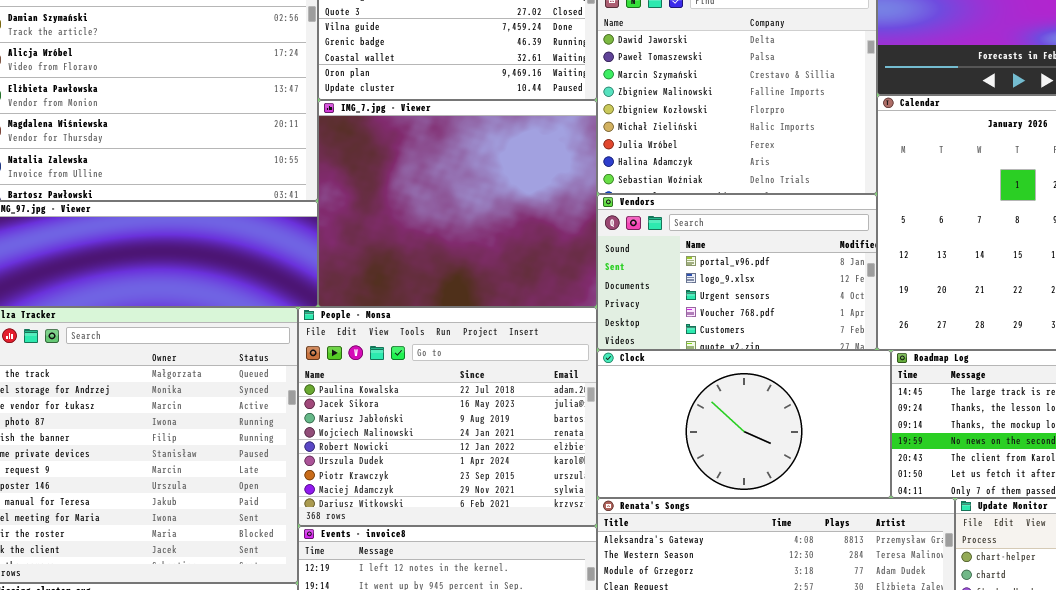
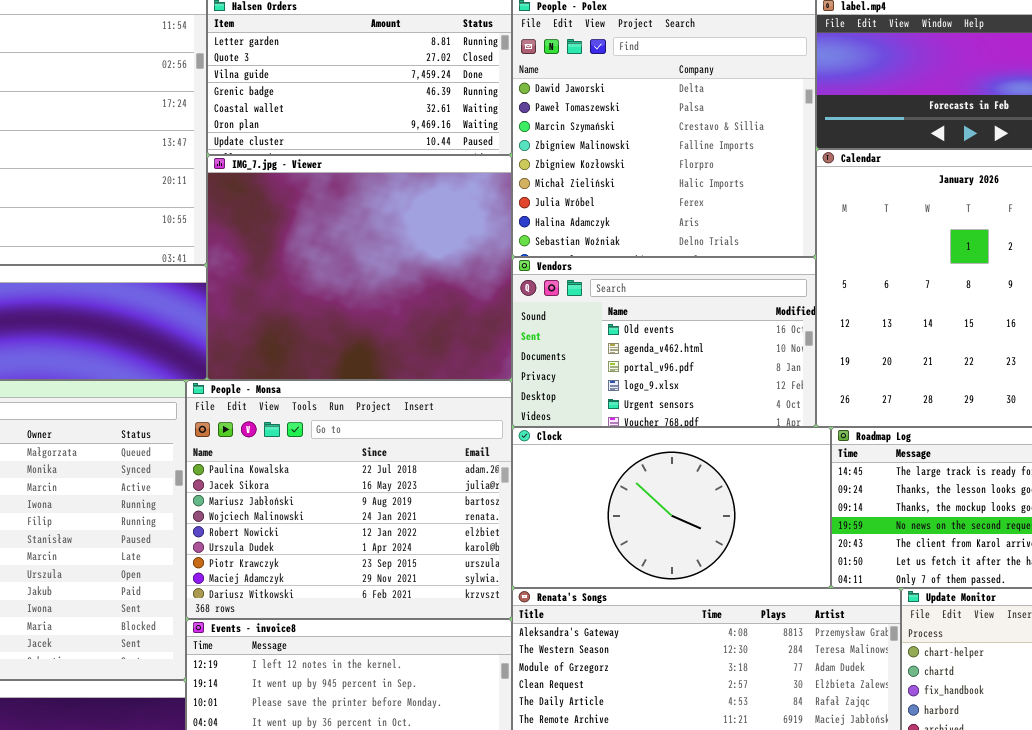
Vendors: [597,194,877,350] -> [512,257,816,427], scrolled up 2 rows

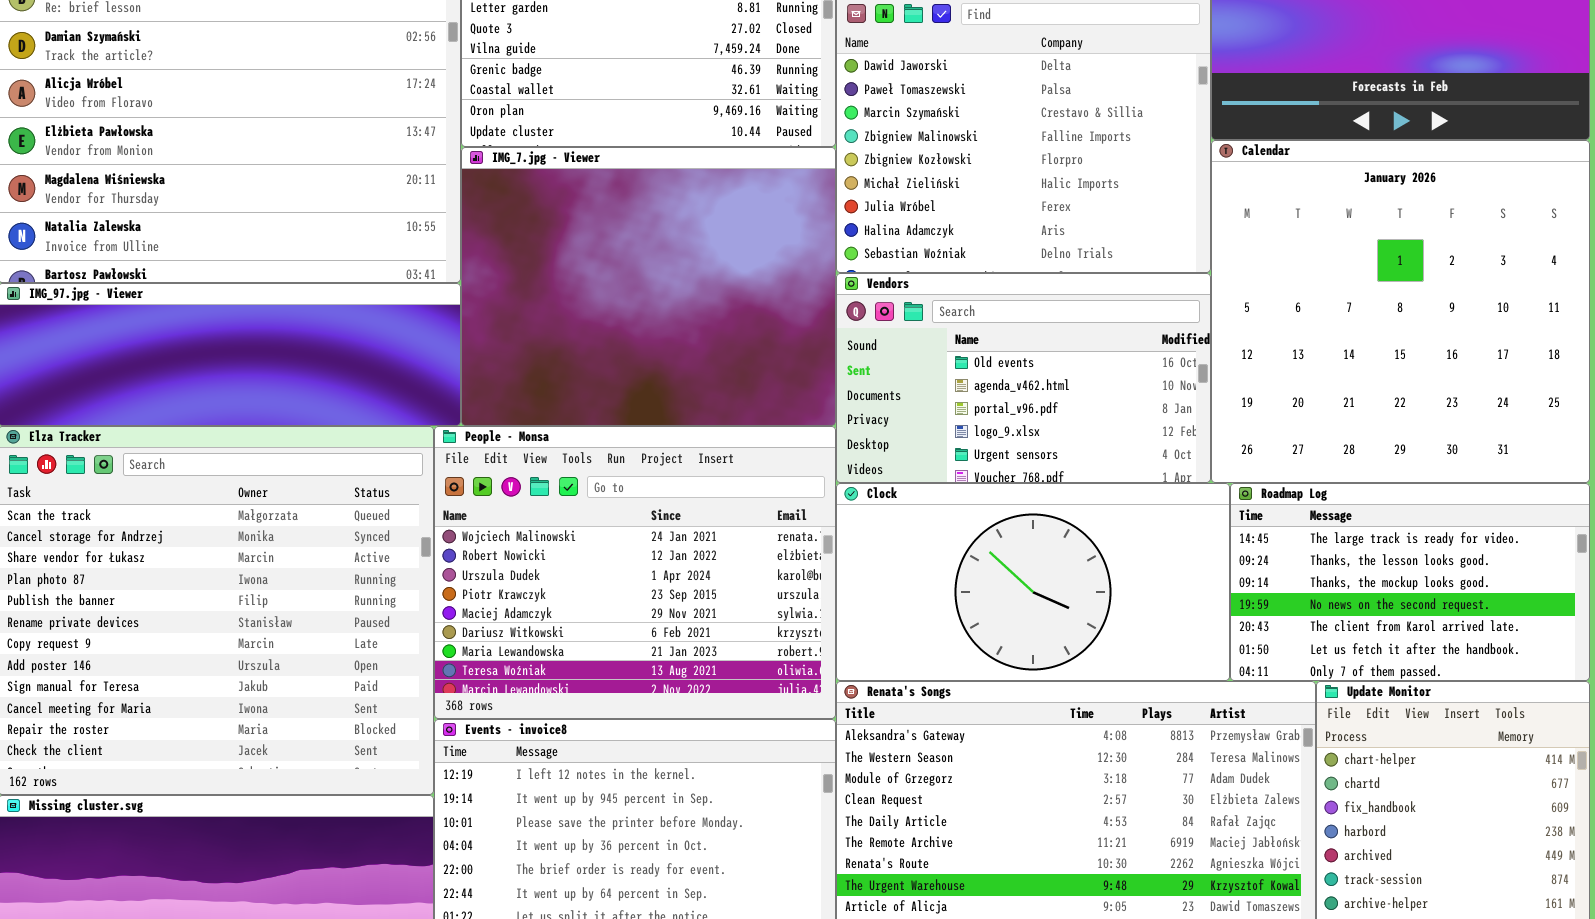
People - Monsa: [186,380,512,619] -> [434,426,836,719], scrolled down 3 rows

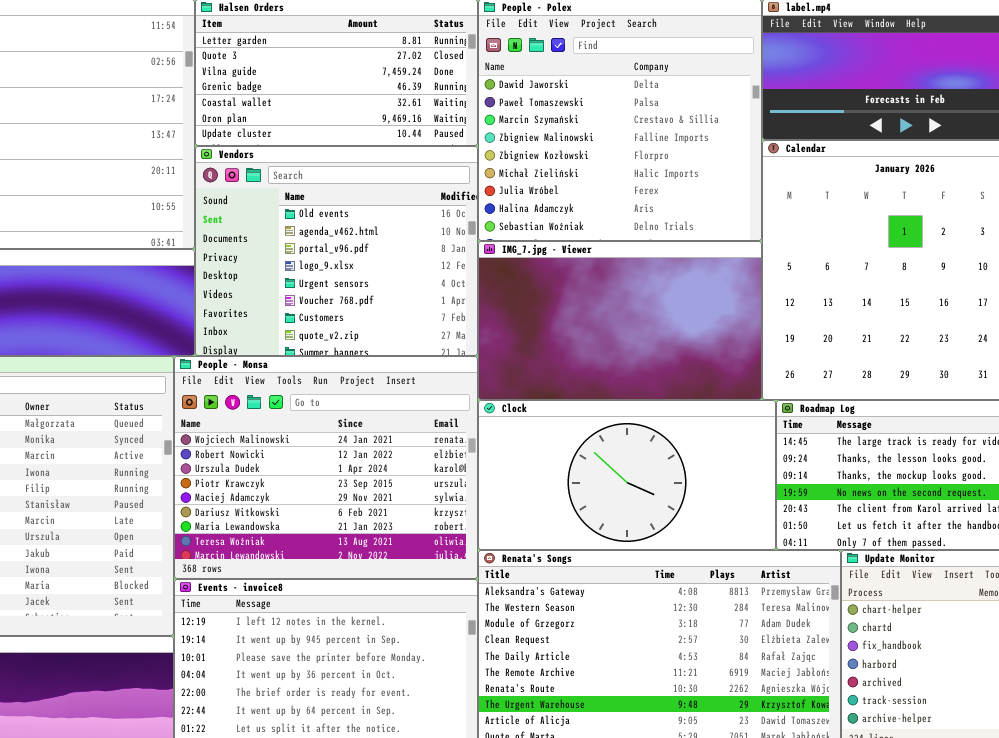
IMG_7.jpg - Viewer: [461,147,836,426] -> [478,241,762,400], moved, resized
Vendors: [836,273,1211,483] -> [195,146,478,356], moved, resized

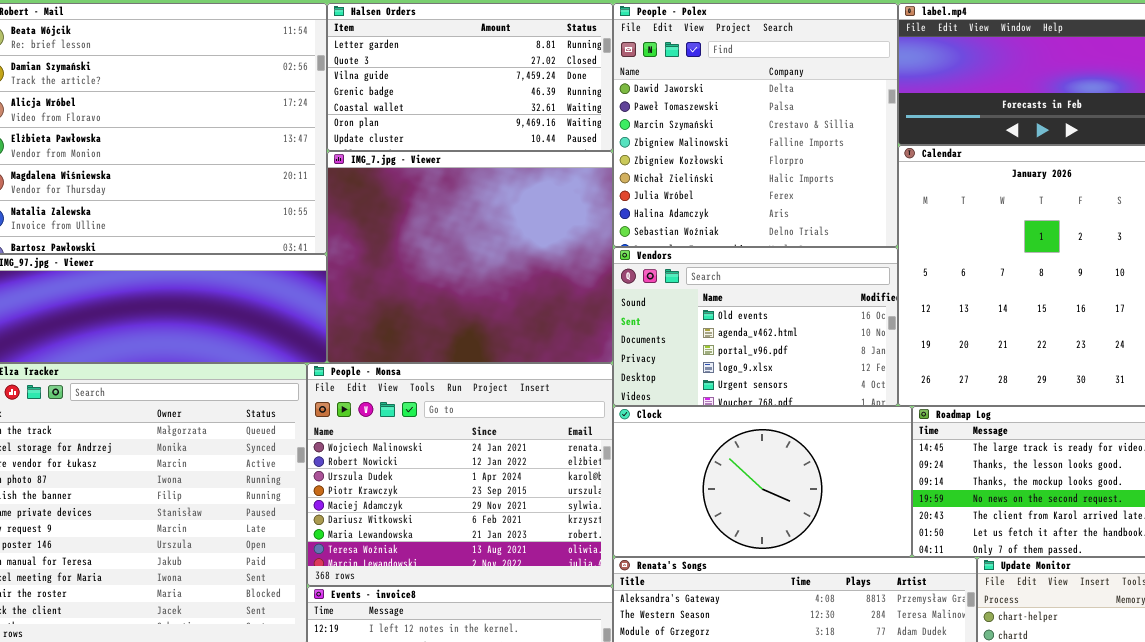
Vendors: [195,146,478,356] -> [613,247,898,406], moved, resized
IMG_7.jpg - Viewer: [478,241,762,400] -> [327,151,613,363], moved, resized

